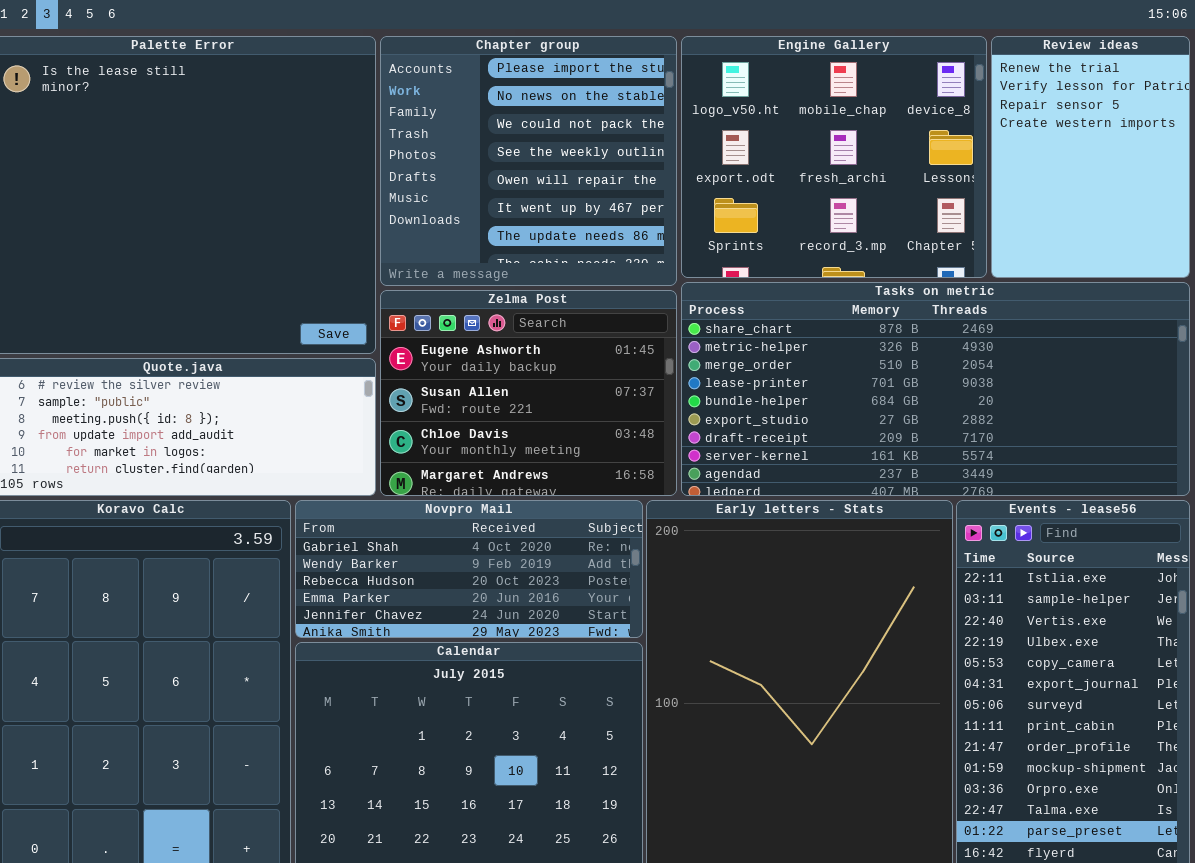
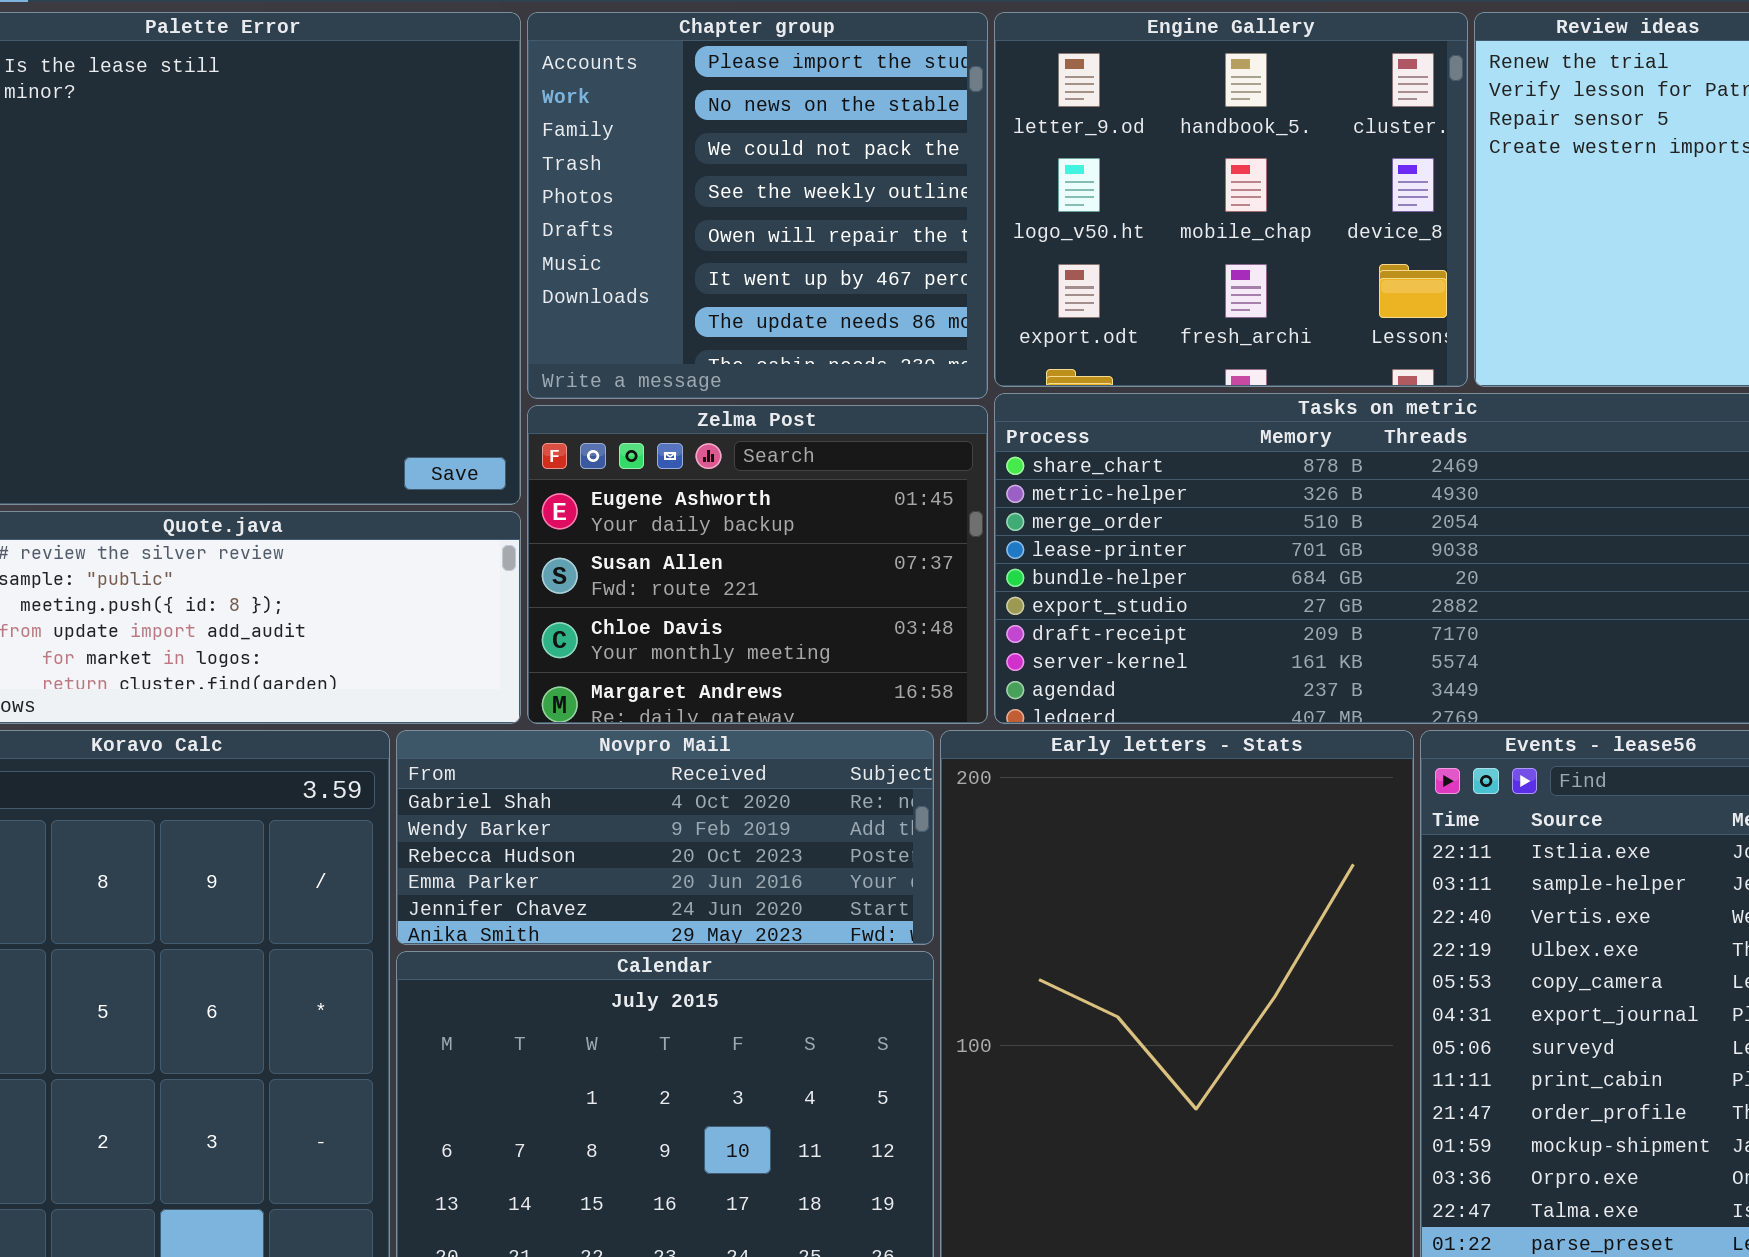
Engine Gallery: [681,36,987,278] -> [994,12,1468,387], scrolled up 1 row

